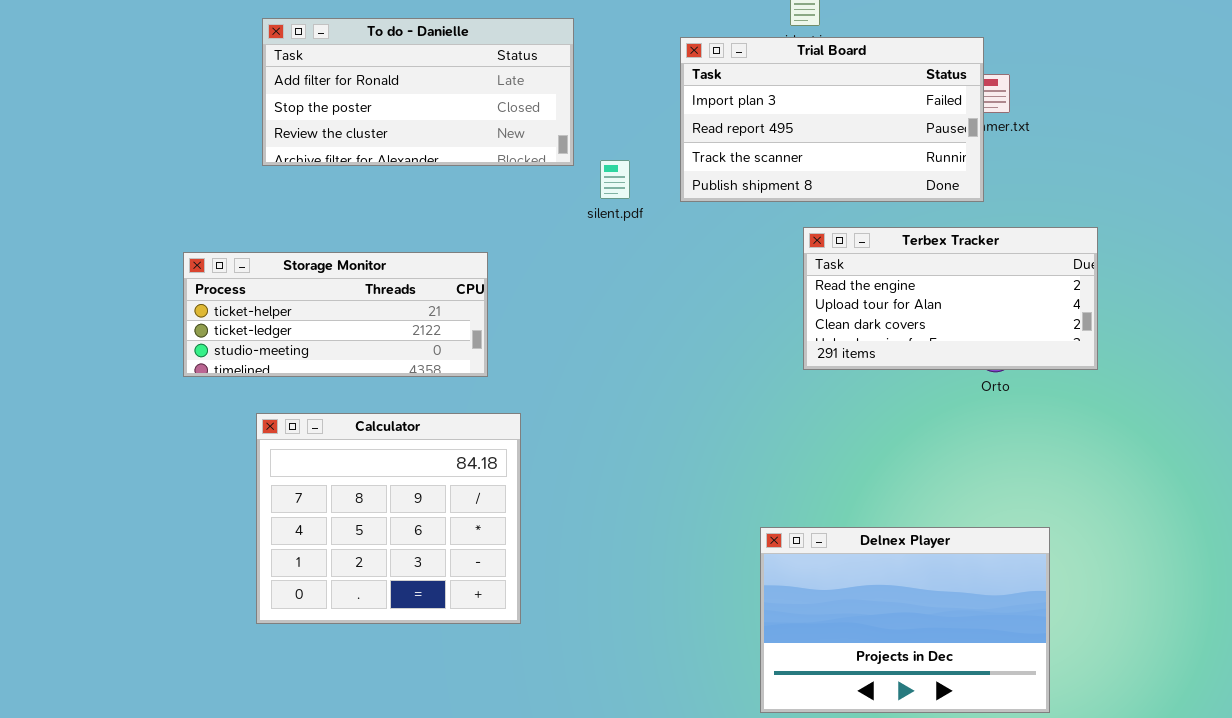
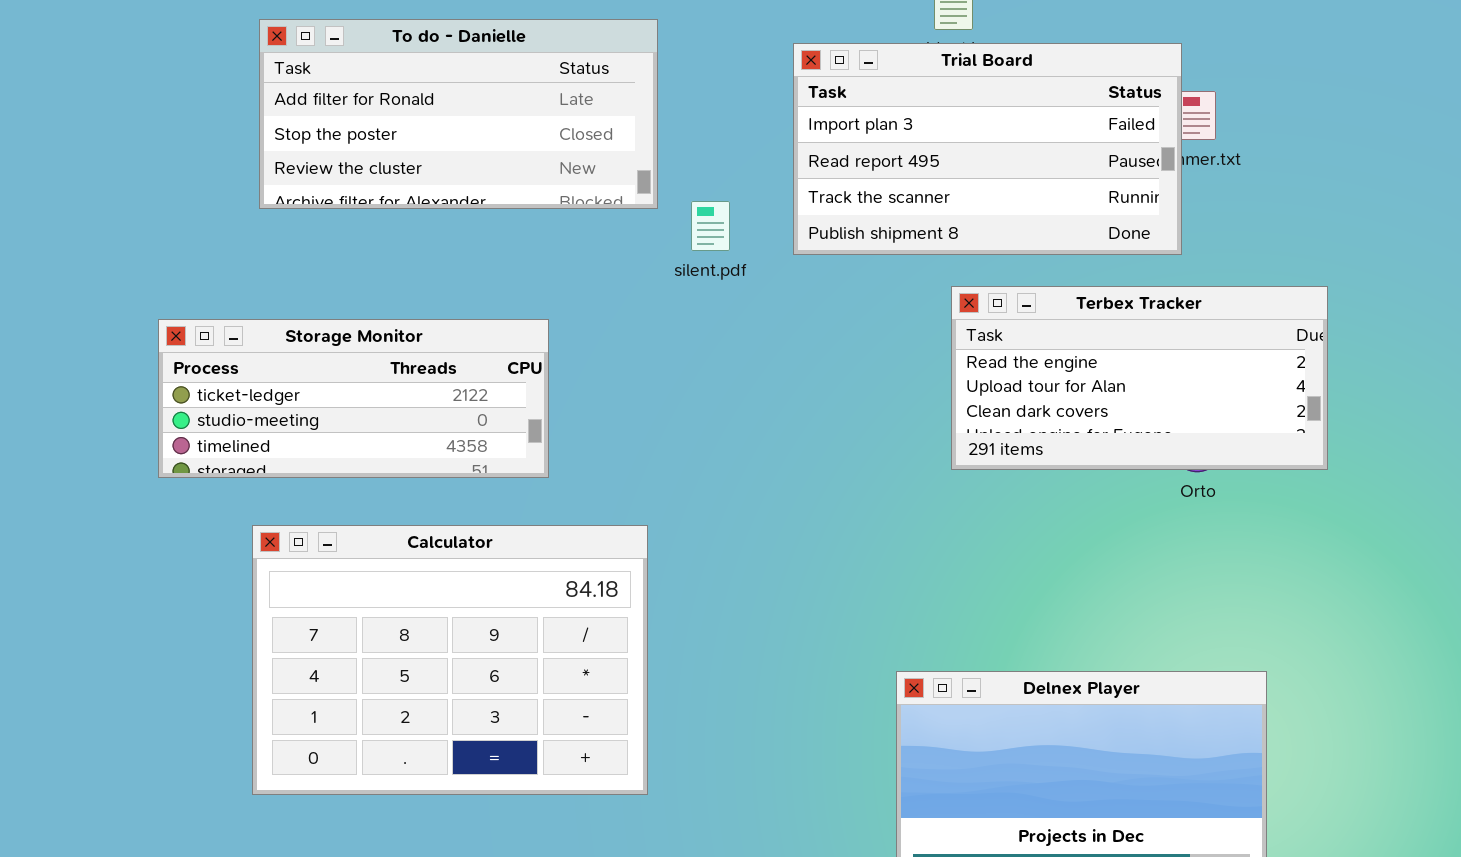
Storage Monitor: [183,252,488,377] -> [158,319,549,478], scrolled down 1 row
Calculator: [256,413,521,624] -> [252,525,648,795], resized

